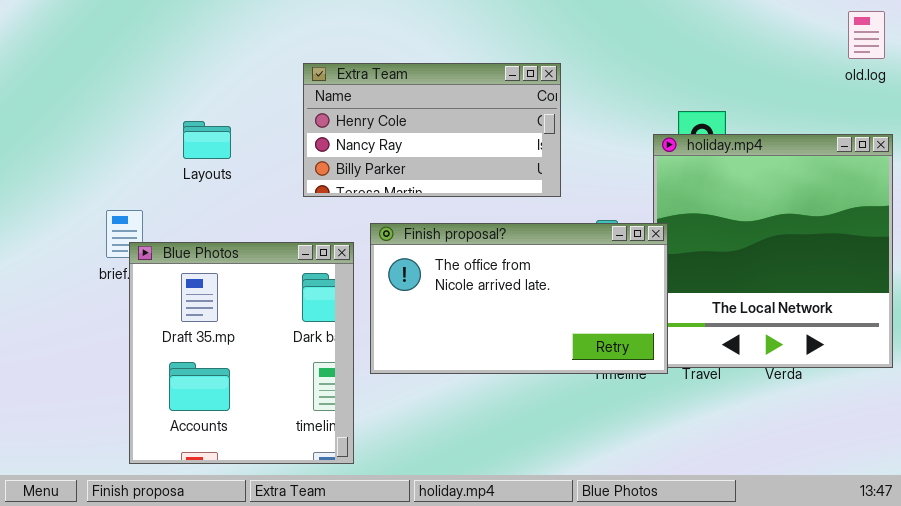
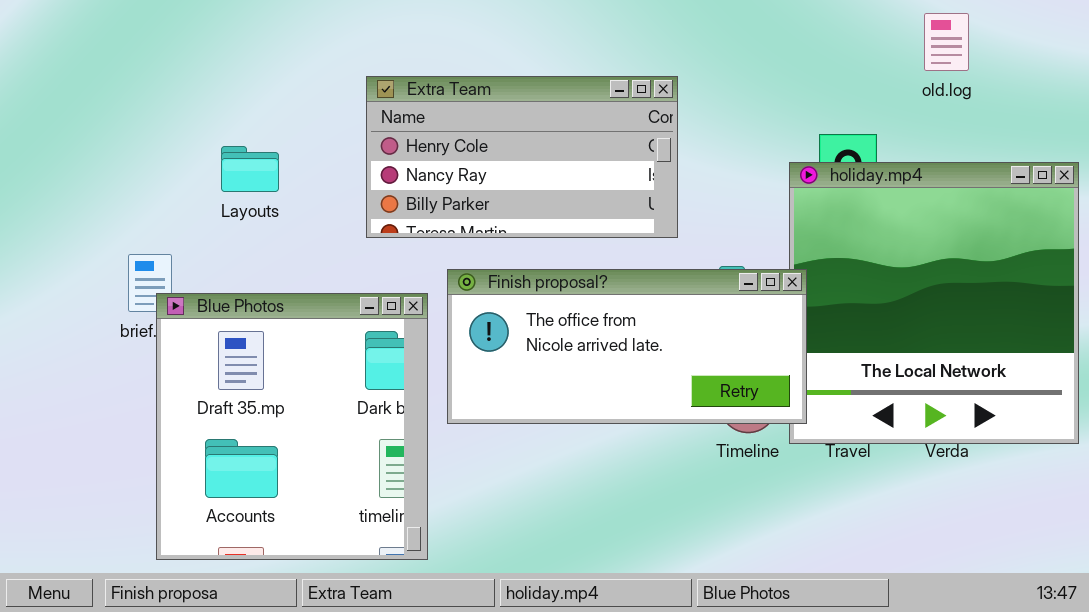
old.log: [848,11,885,59] -> [924,13,969,71], moved
Finish proposal?: [370,223,668,374] -> [447,269,807,424], resized

